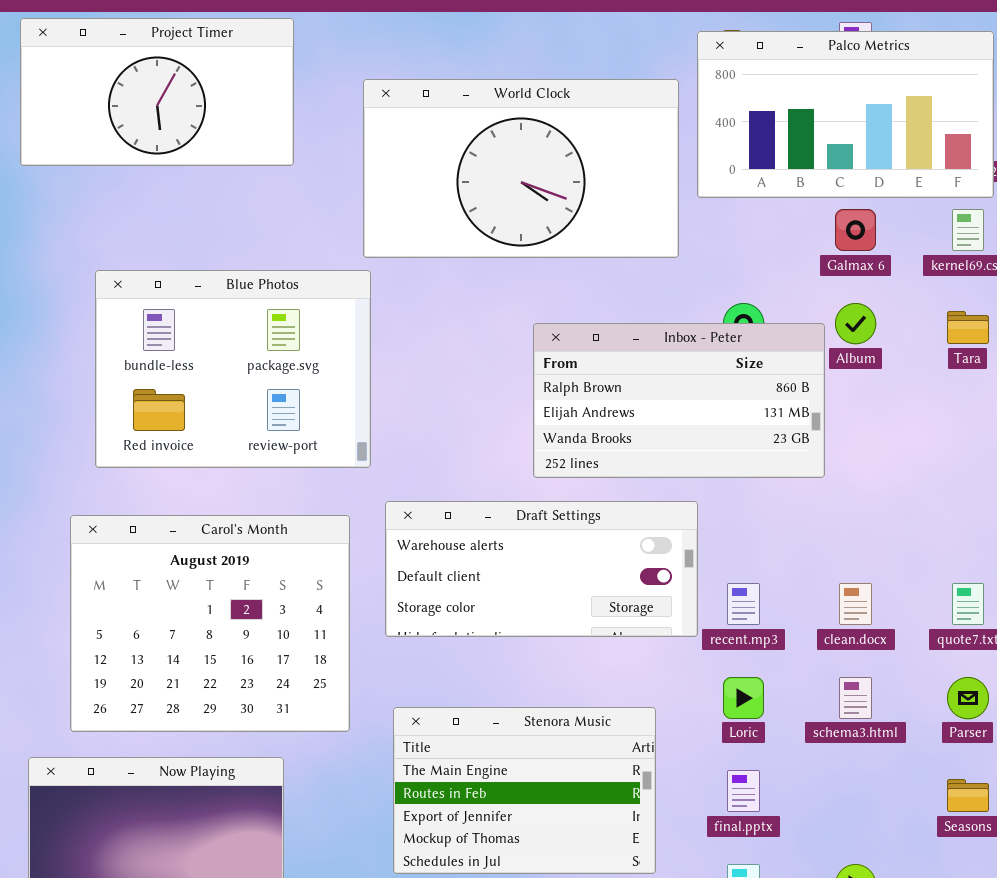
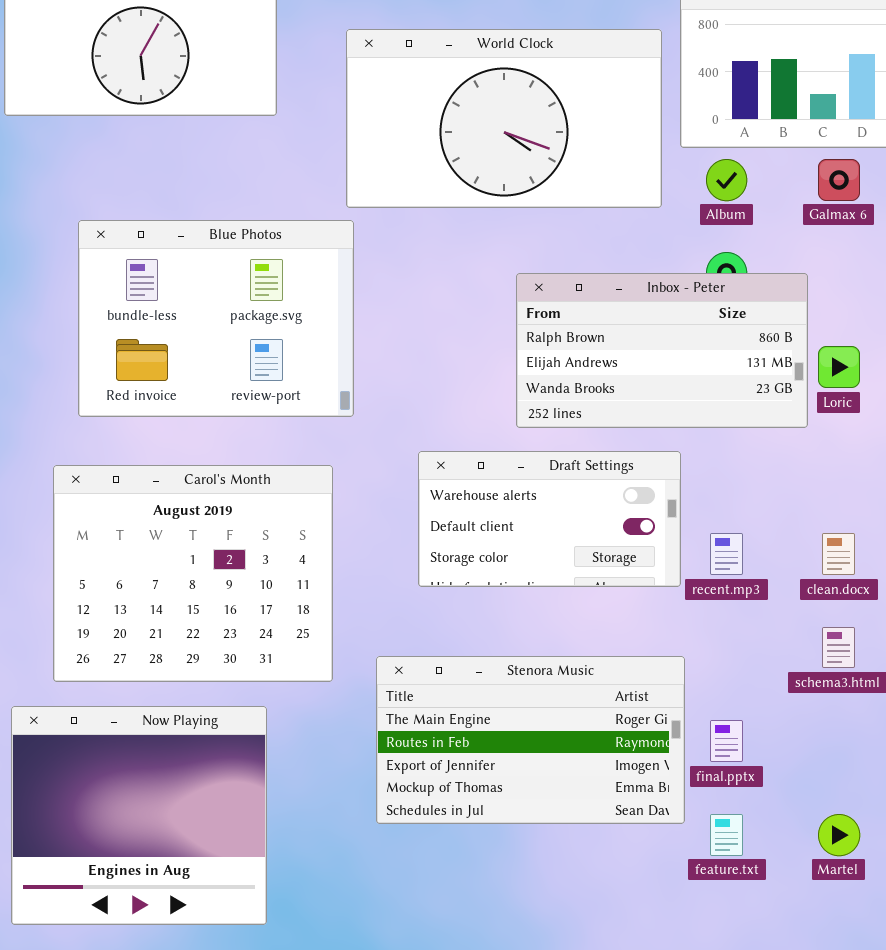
Album: [835,303,876,344] -> [706,159,747,201], moved
Draft Settings: [385,501,698,637] -> [418,451,681,587], resized
Loric: [723,677,764,719] -> [818,346,860,388], moved
Stenora Music: [393,707,656,874] -> [376,656,685,824], resized

